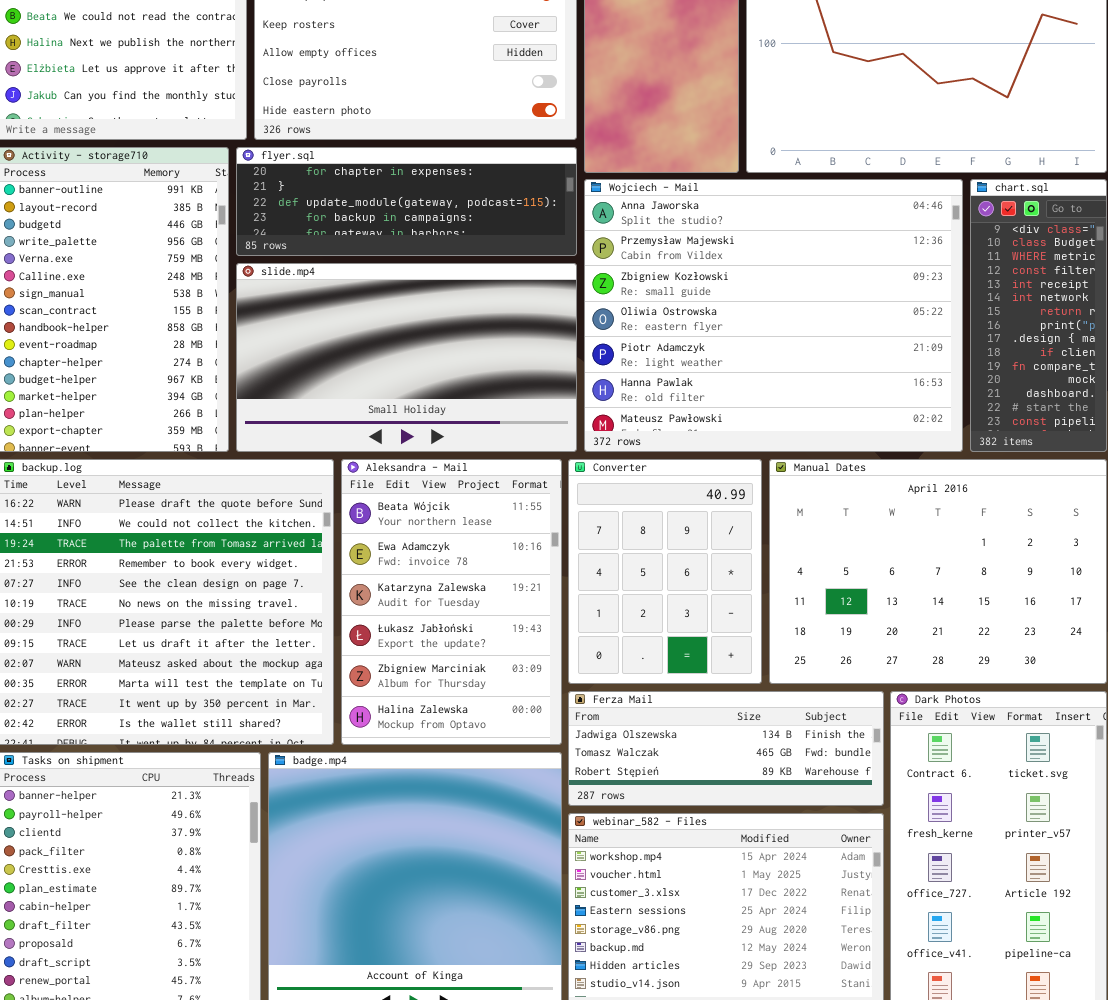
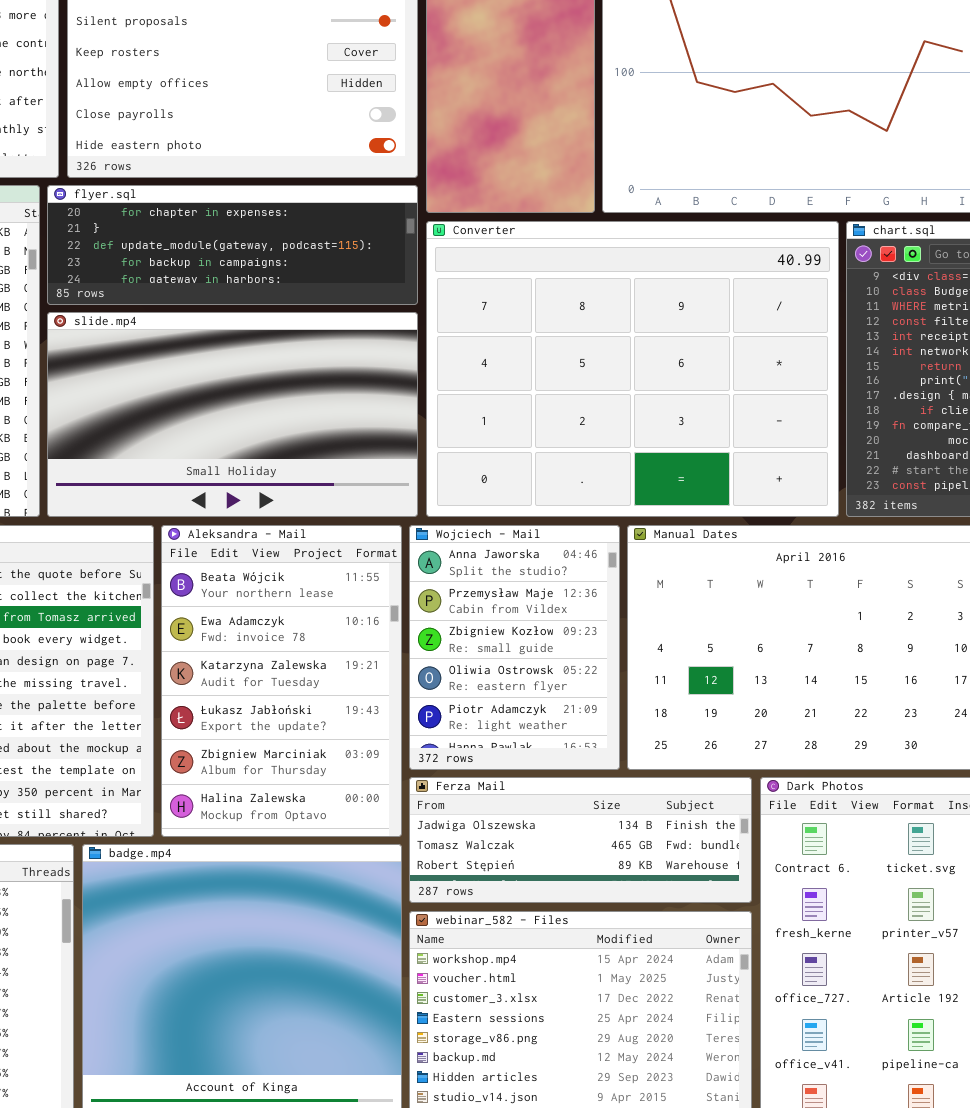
Wojciech - Mail: [584,179,963,452] -> [409,525,620,770], moved, resized
Converter: [568,459,762,684] -> [426,221,839,517], moved, resized

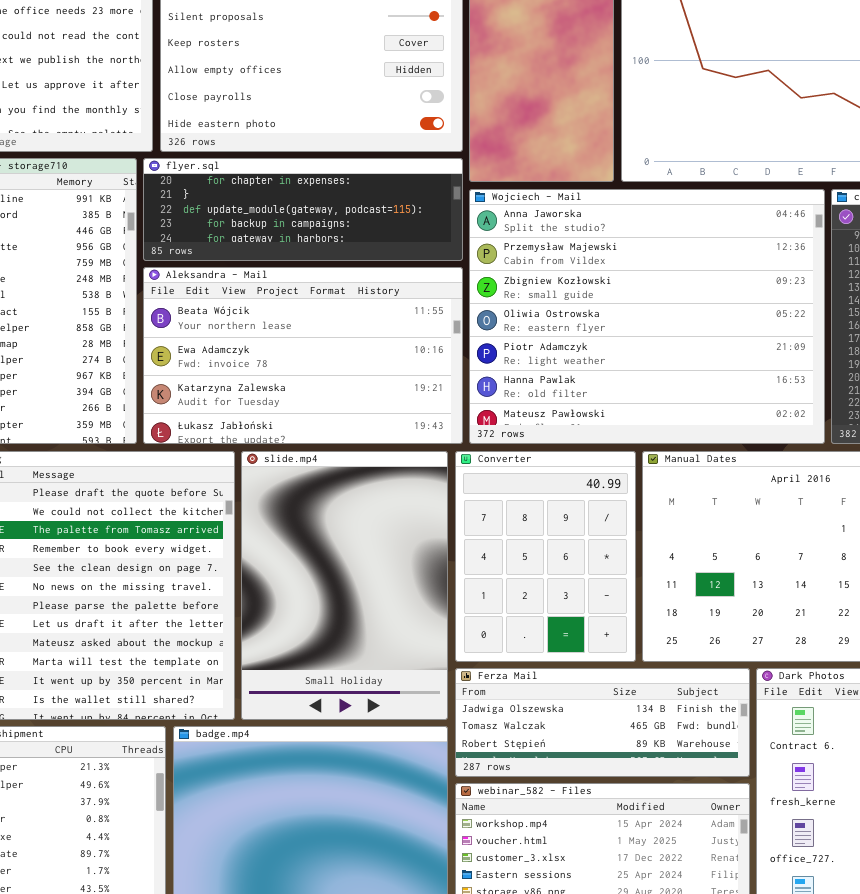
Converter: [426,221,839,517] -> [455,451,636,662], moved, resized
slide.mp4: [47,312,418,517] -> [241,451,448,720], moved, resized
Aleksandra - Mail: [161,525,402,837] -> [143,267,463,444], moved, resized
Wojciech - Mail: [409,525,620,770] -> [469,189,825,444], moved, resized

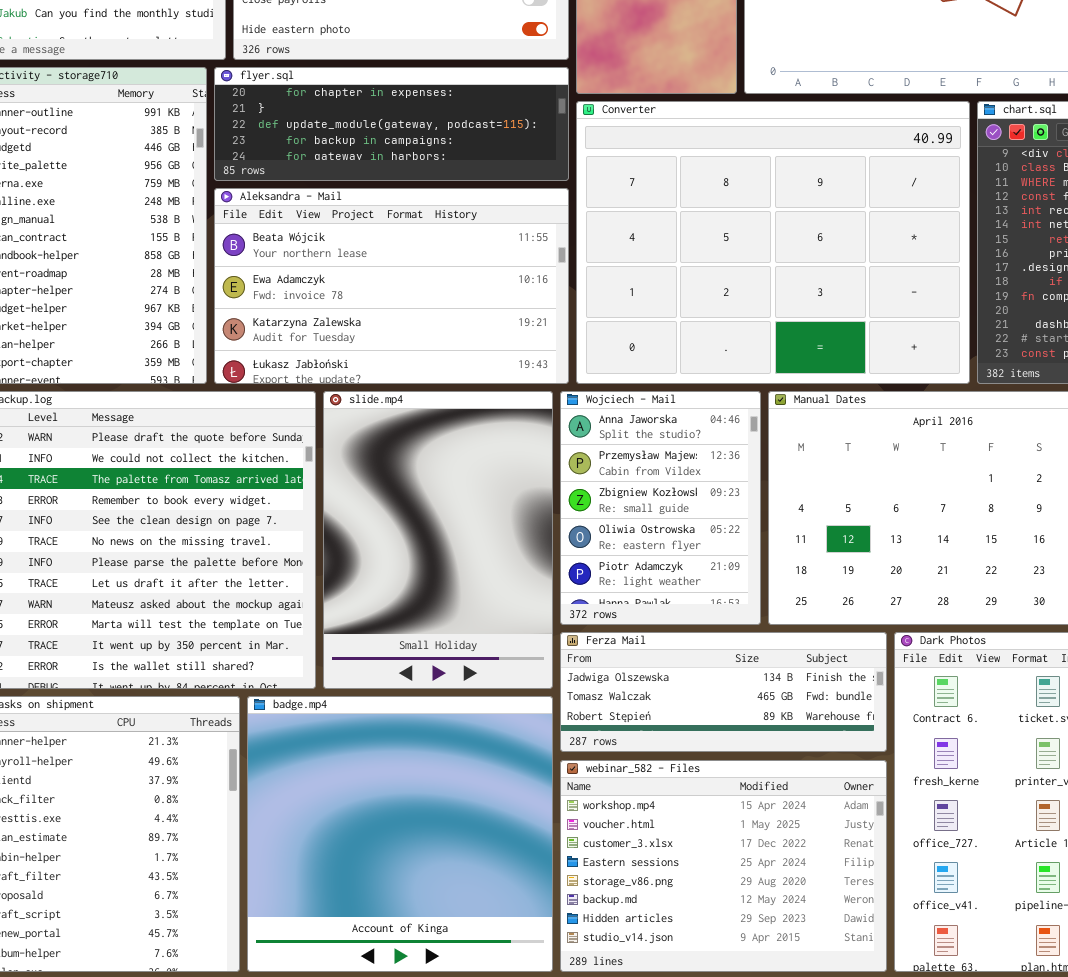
Wojciech - Mail: [469,189,825,444] -> [560,391,761,625], moved, resized
Converter: [455,451,636,662] -> [576,101,970,384], moved, resized

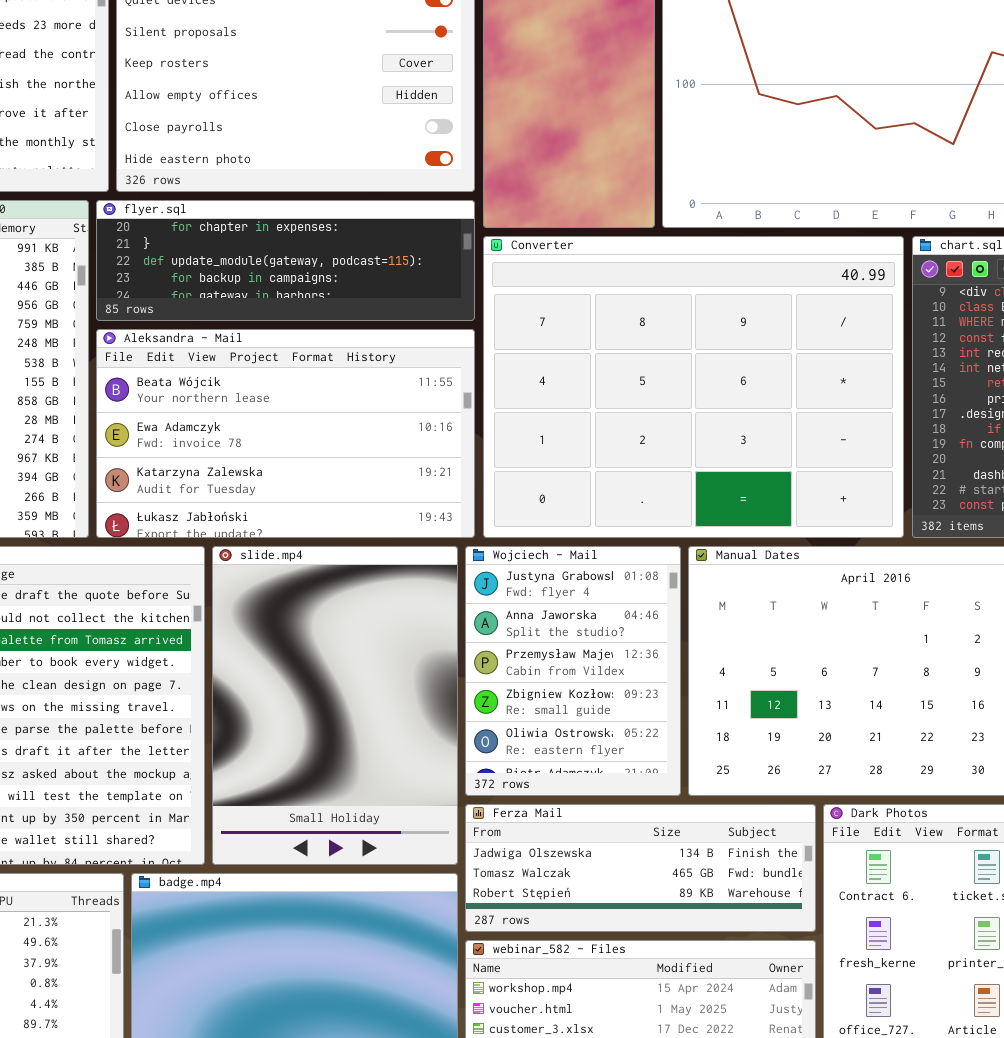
Wojciech - Mail: [560,391,761,625] -> [465,546,681,796], scrolled up 1 row

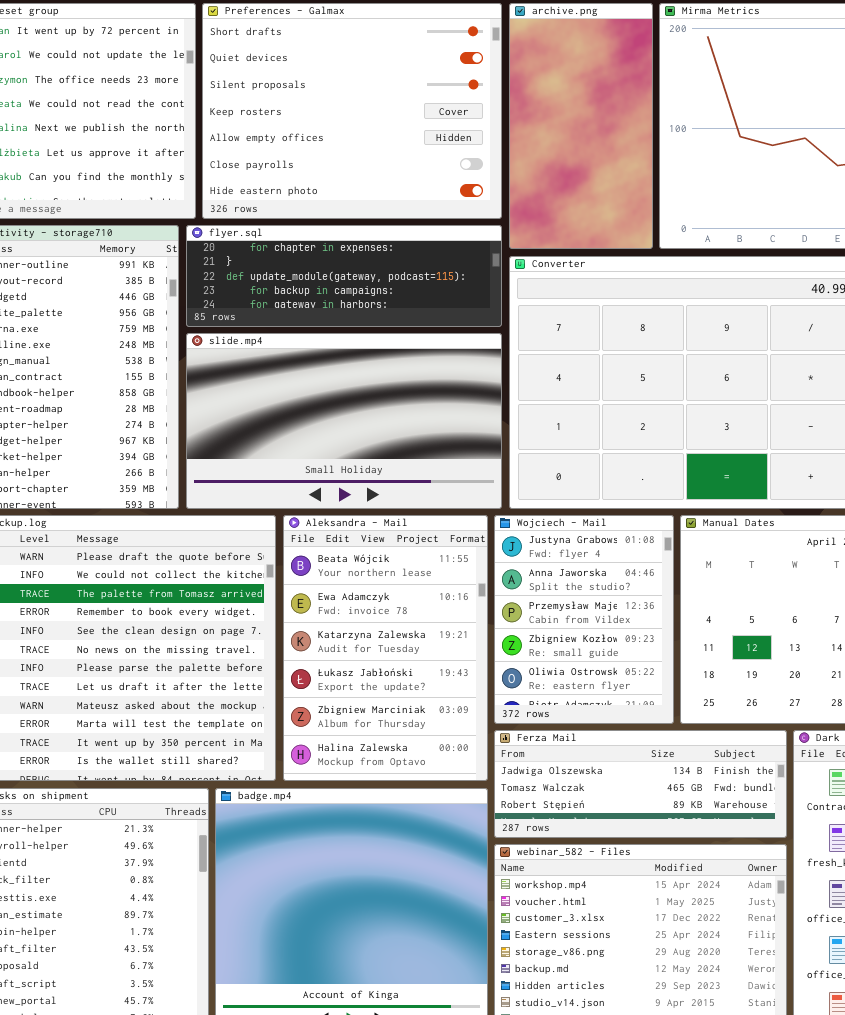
Aleksandra - Mail: [96,329,475,538] -> [283,515,488,781], moved, resized
slide.mp4: [212,546,458,865] -> [186,333,502,509], moved, resized

